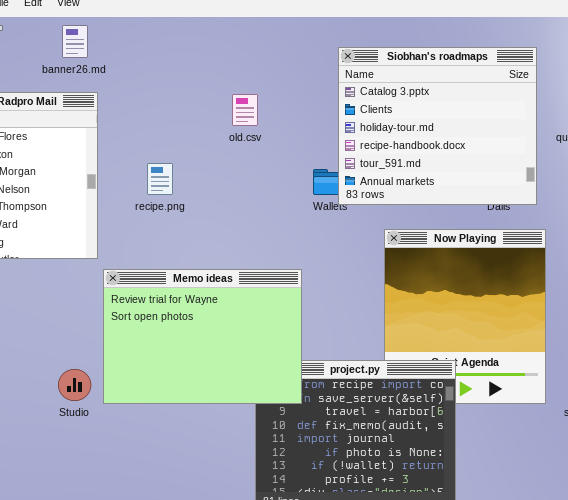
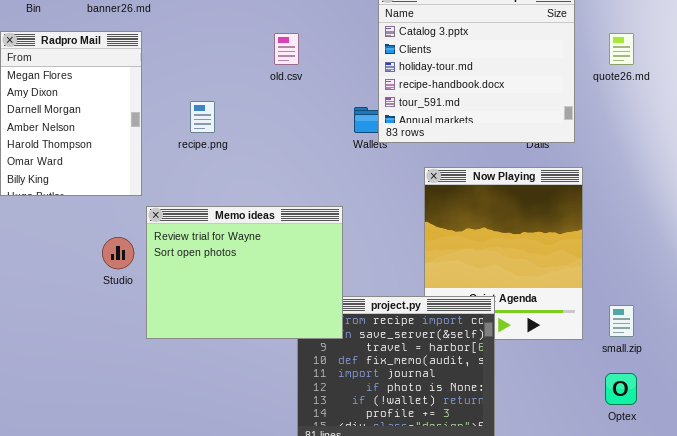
Studio: [58,369,91,401] -> [102,237,134,269], moved

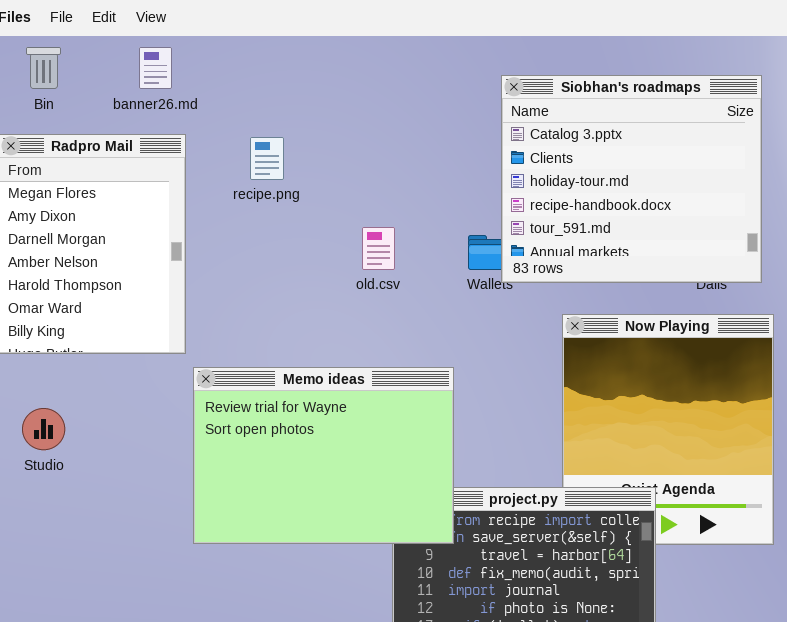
old.csv: [274,33,299,65] -> [362,227,395,270], moved
recipe.png: [190,101,215,133] -> [250,137,284,180], moved
Studio: [102,237,134,269] -> [22,408,65,450], moved

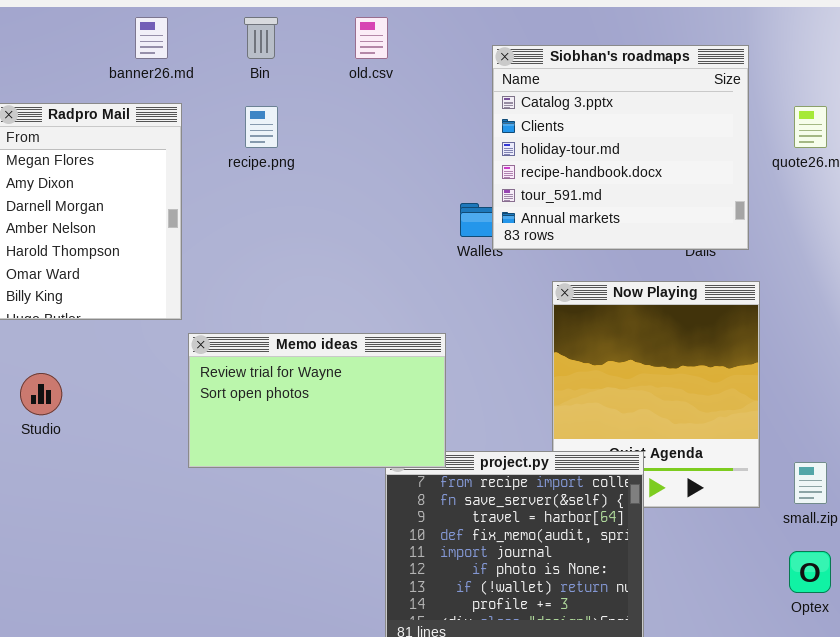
Bin: [26,47,61,89] -> [244,17,278,59], moved
old.csv: [362,227,395,270] -> [355,17,388,59], moved
Memo ideas: [193,367,454,544] -> [188,333,446,468], resized

